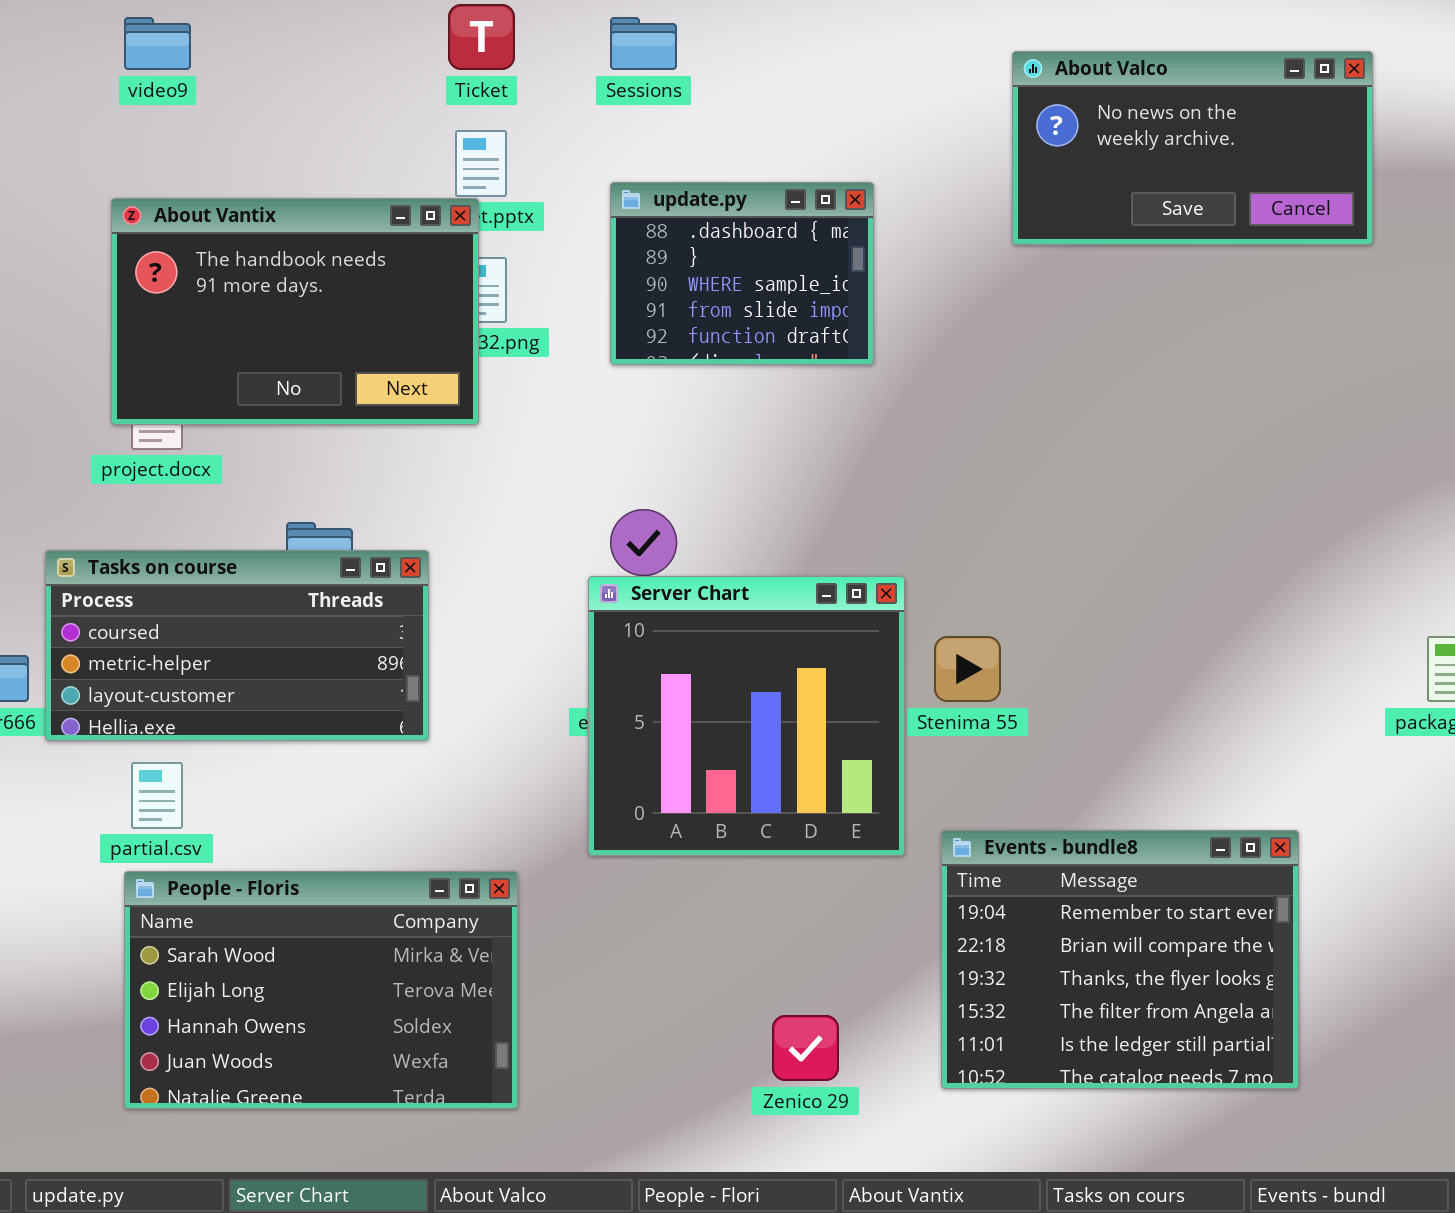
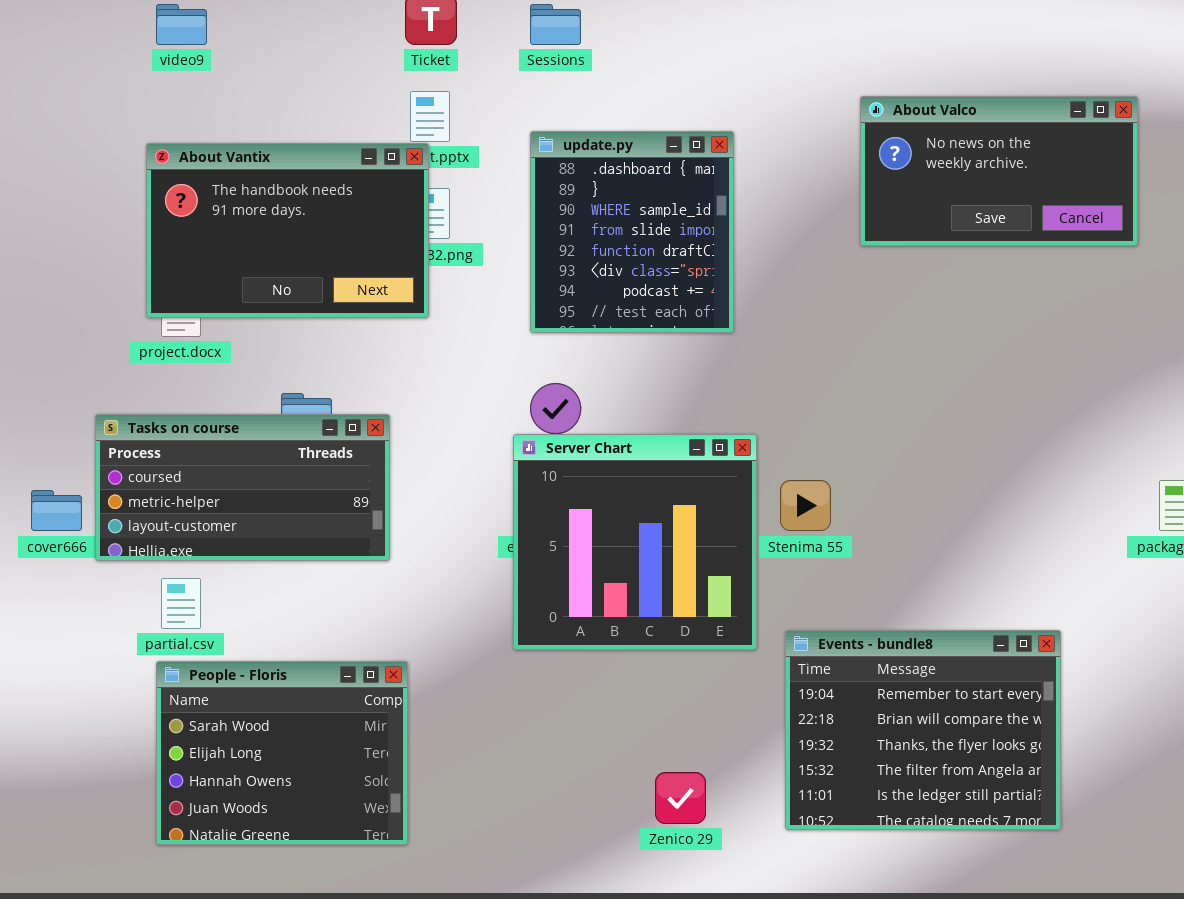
About Valco: [1012,51,1373,245] -> [860,96,1138,246], moved
update.py: [610,182,874,365] -> [530,131,734,333], resized
People - Floris: [124,871,518,1109] -> [156,661,408,845], resized

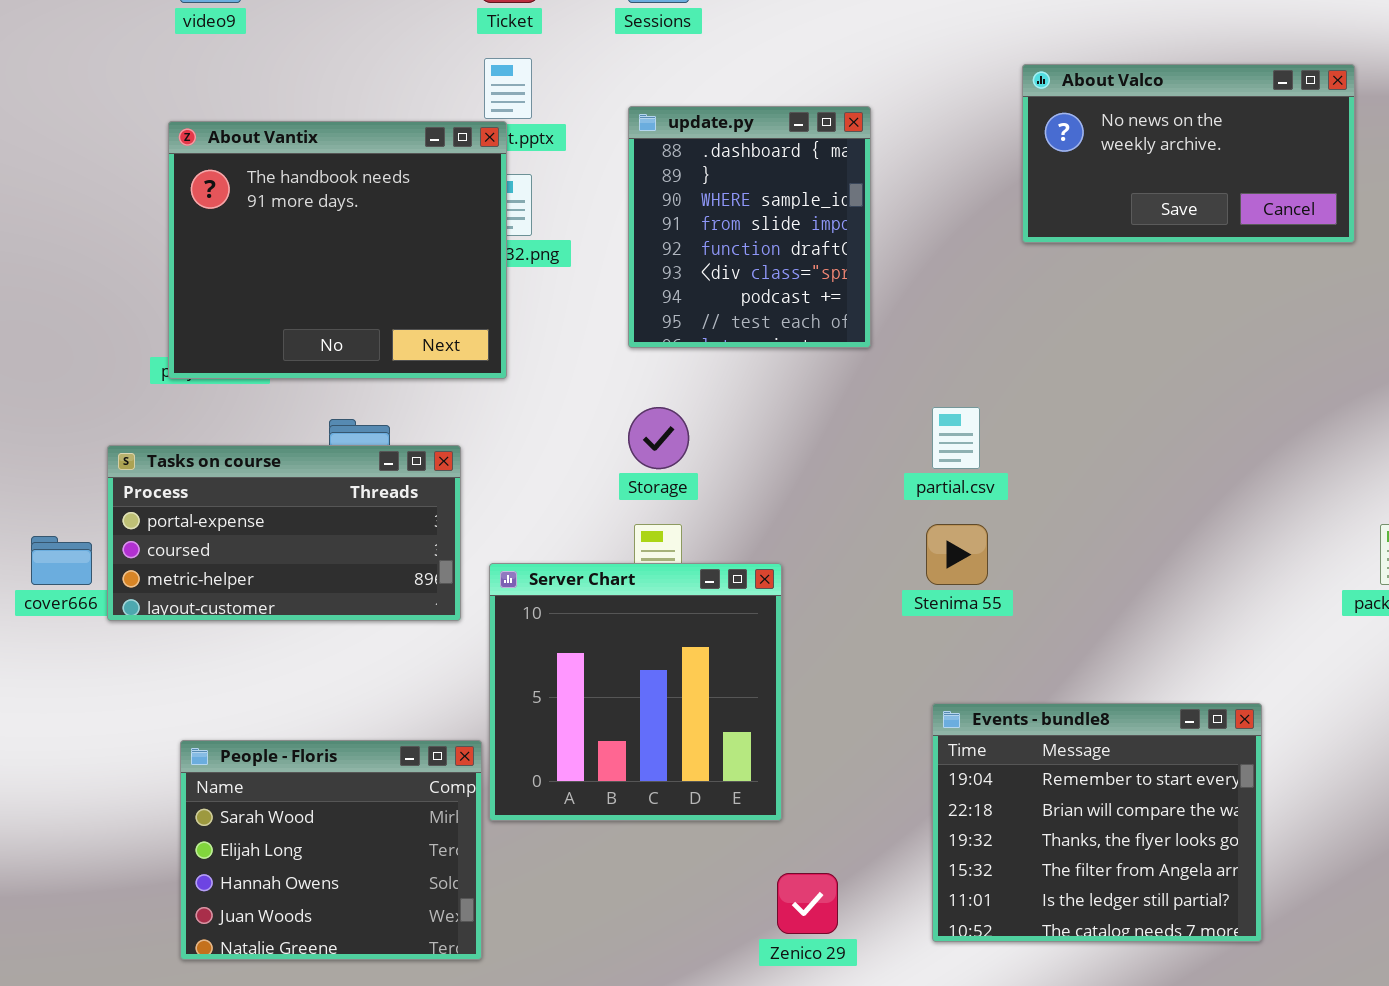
About Vantix: [146,143,429,318] -> [168,121,507,379], resized
Tasks on course: [95,414,390,561] -> [107,445,461,621], scrolled up 1 row
Server Chart: [513,434,757,650] -> [489,563,782,821], moved
partial.csv: [161,578,201,629] -> [932,407,980,469], moved

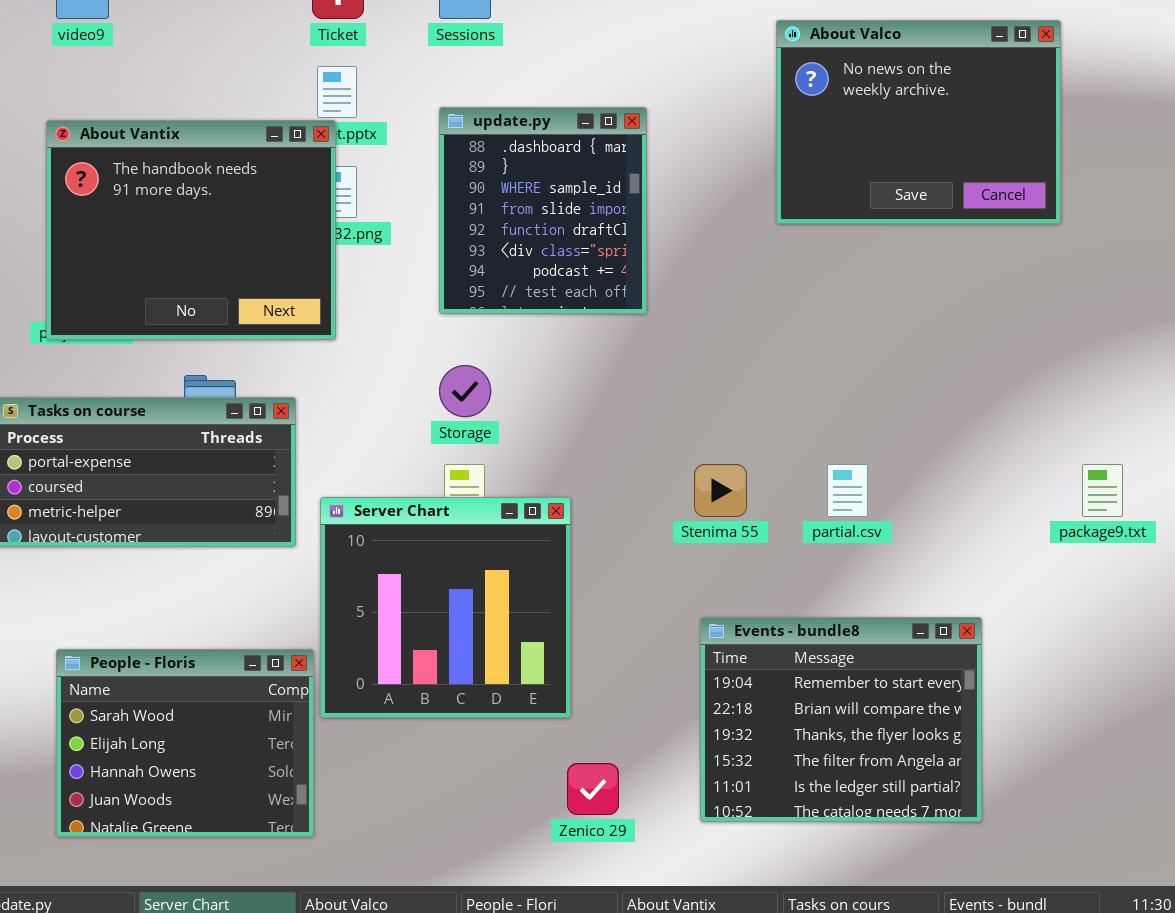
About Valco: [1022,64,1355,243] -> [776,20,1061,224], resized
partial.csv: [932,407,980,469] -> [827,464,868,517], moved

